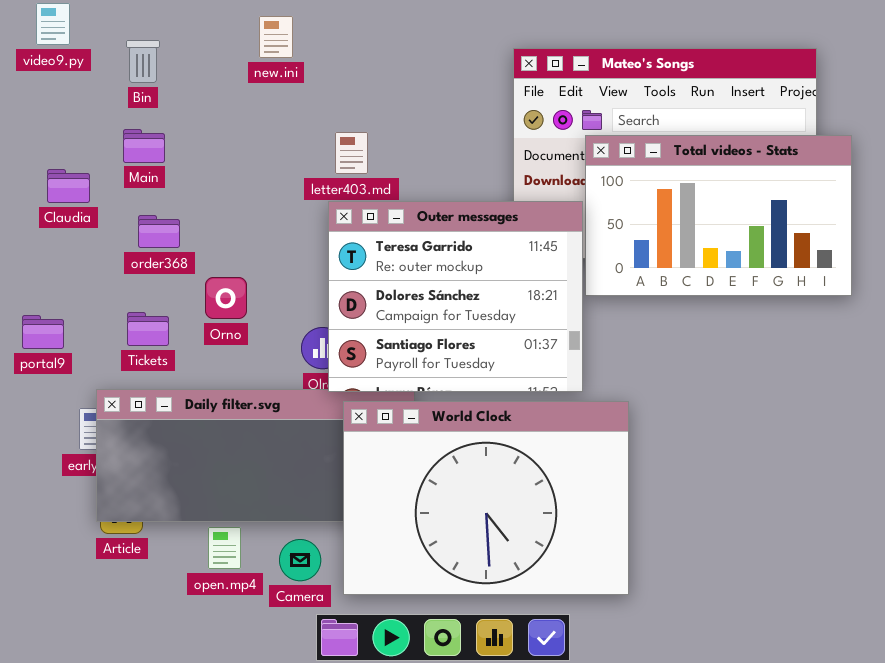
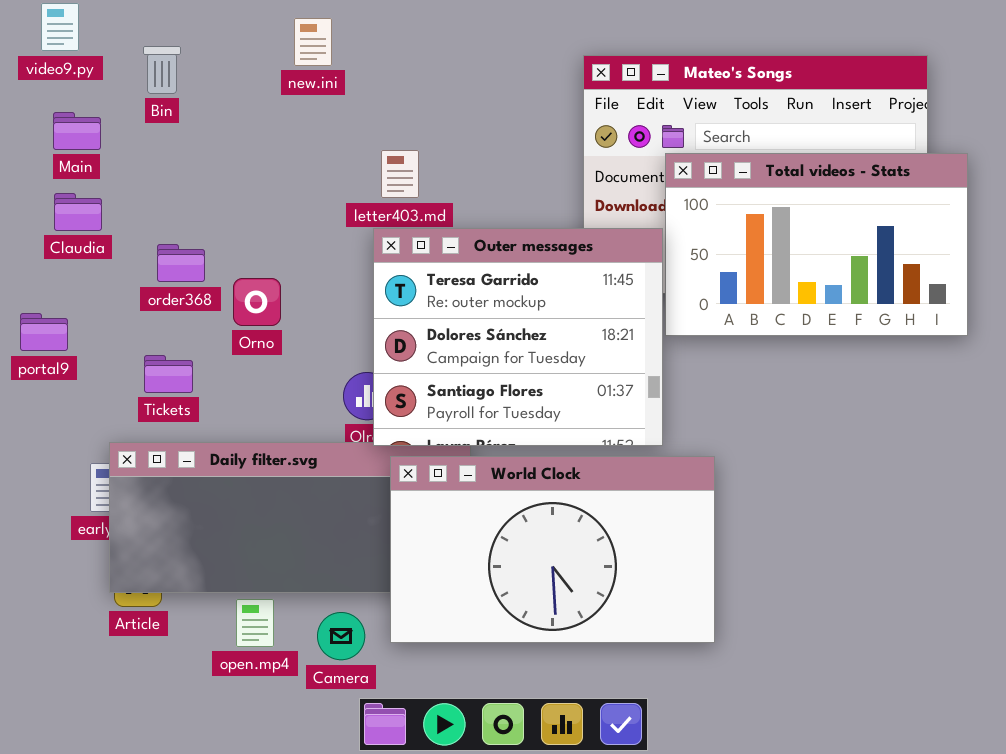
Main: [123,129,165,163] -> [53,112,101,150], moved
Orno: [205,277,247,319] -> [233,278,281,326], moved
portal9: [22,315,64,349] -> [20,313,68,351], moved
World Clock: [343,401,629,595] -> [390,456,715,643], resized

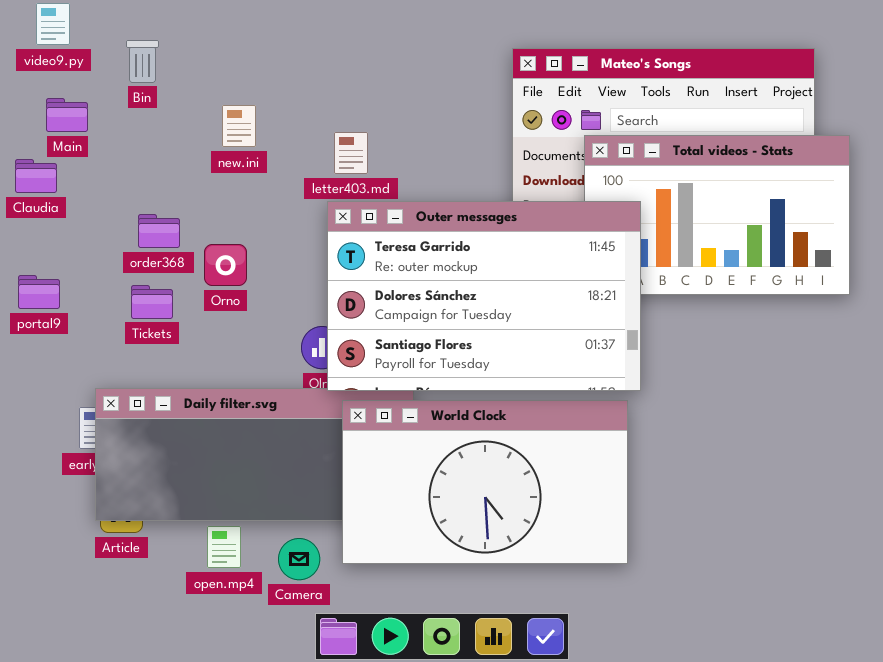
new.ini: [294,18,332,66] -> [222,105,256,147], moved
Claudia: [54,193,102,231] -> [15,159,57,193], moved
Outer messages: [373,228,663,446] -> [327,201,641,391], resized
Tickets: [144,355,193,393] -> [131,285,173,319], moved

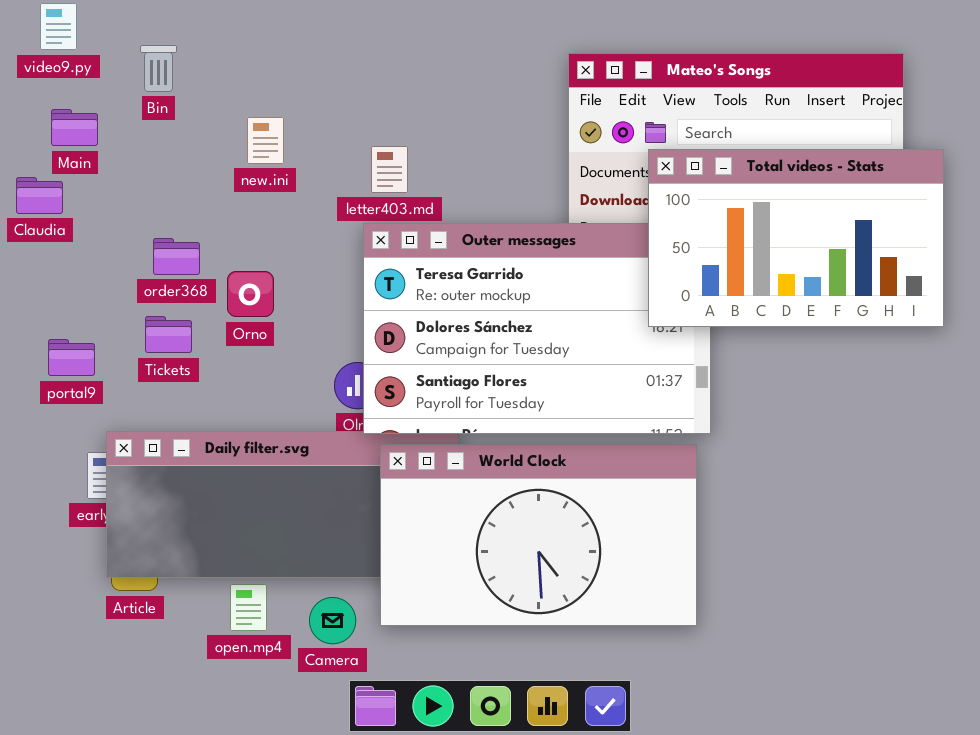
Total videos - Stats: [584,135,850,295] -> [648,149,944,327], raised
portal9: [18,275,60,309] -> [48,339,95,376], moved

